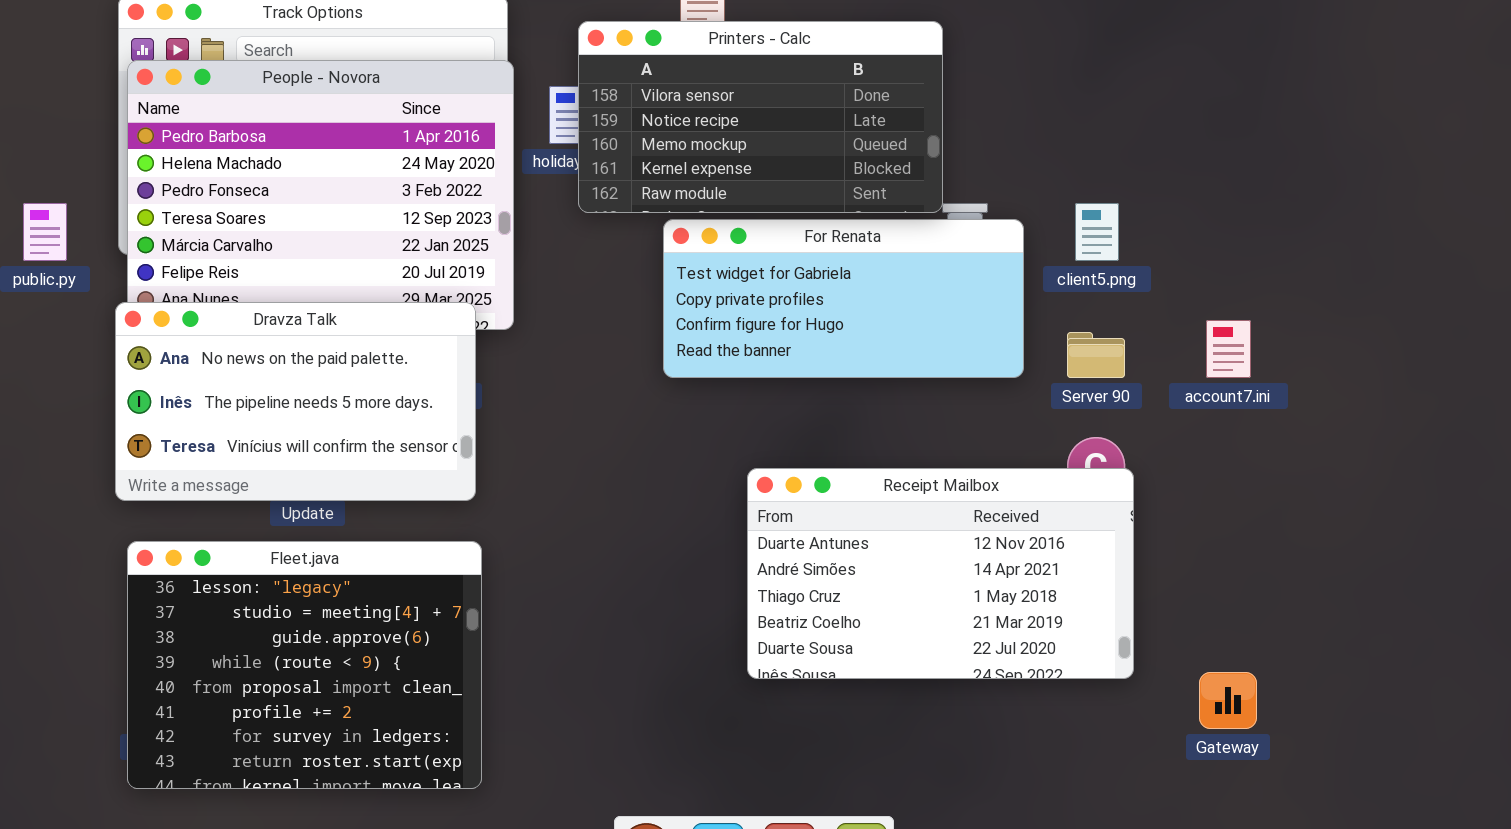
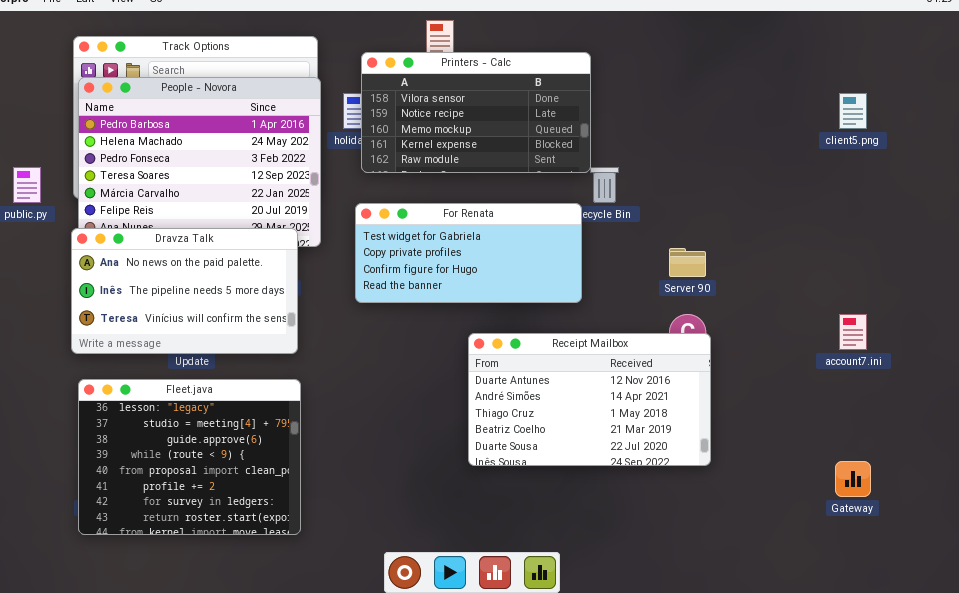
client5.png: [1075,203,1119,261] -> [839,93,867,129], moved
For Renata: [663,219,1024,378] -> [355,203,582,303], moved
account7.ini: [1206,320,1251,378] -> [839,314,867,350], moved
Gateway: [1199,672,1257,729] -> [835,461,871,497], moved

